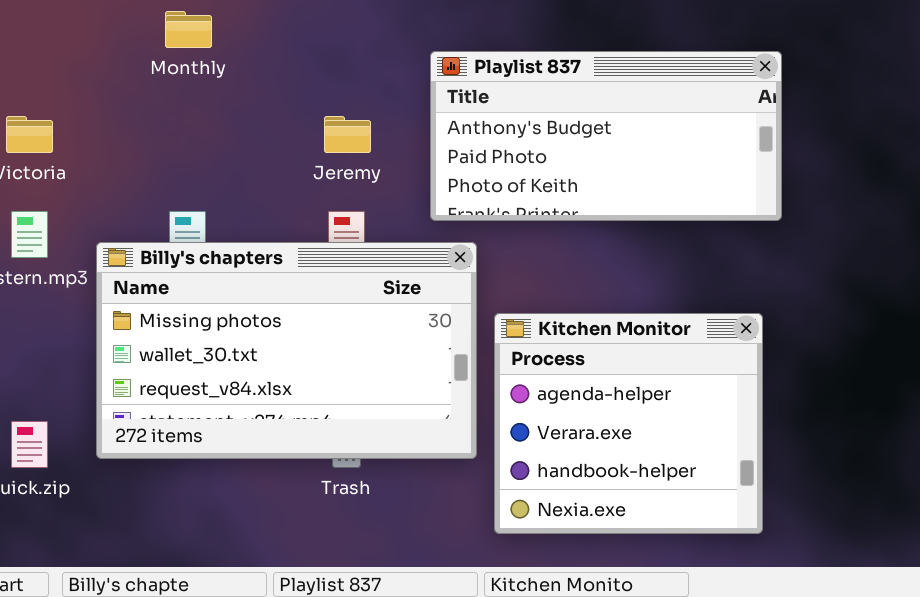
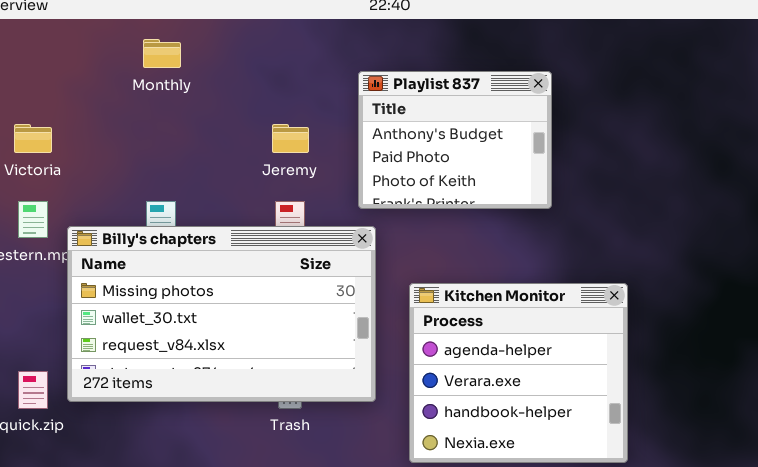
Playlist 837: [430,51,782,221] -> [358,71,552,209], resized
Billy's chapters: [96,242,477,459] -> [67,226,376,402], moved

